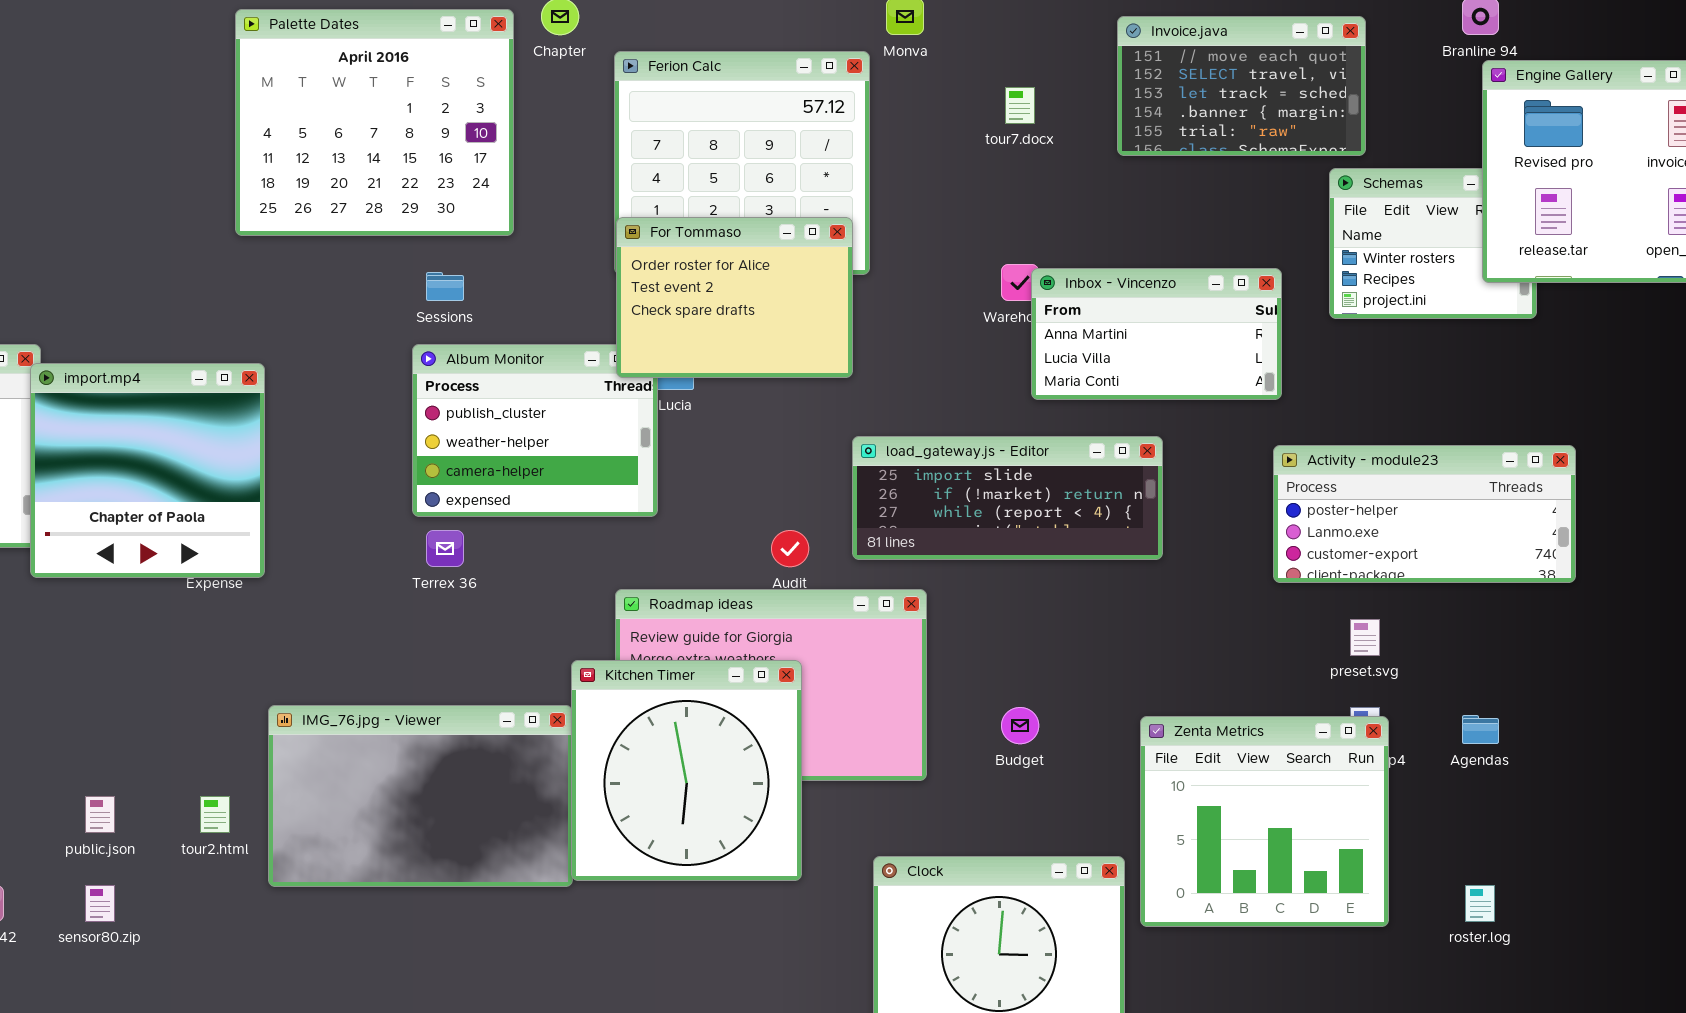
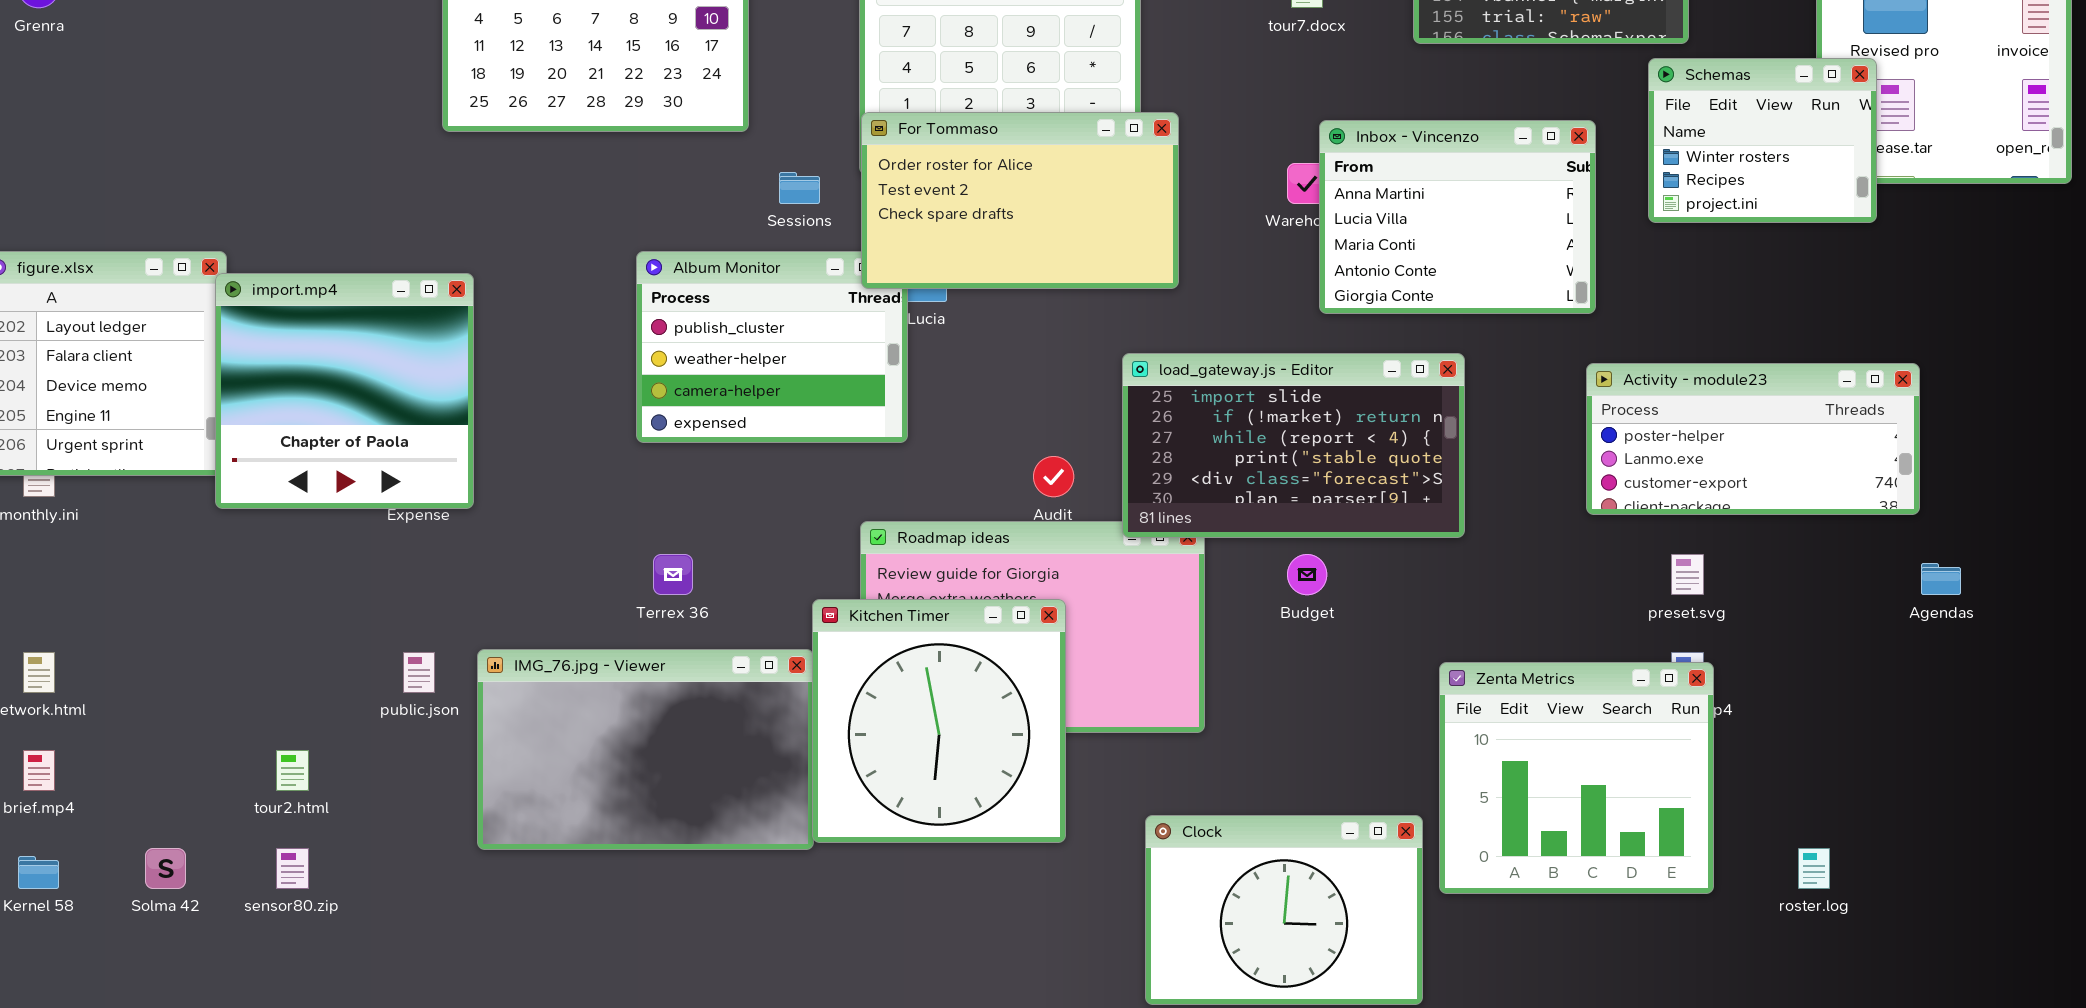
Schemas: [1329,168,1537,319] -> [1648,58,1877,223], raised
For Tommaso: [616,217,853,378] -> [861,112,1179,289], resized
Inbox - Vincenzo: [1031,268,1282,400] -> [1319,120,1596,314], resized
Sessions: [426,272,464,301] -> [779,172,820,204], moved
load_gateway.js - Editor: [852,436,1163,560] -> [1122,353,1465,538], resized
Terrex 36: [426,530,464,567] -> [653,554,693,595], moved
Budget: [1001,707,1039,744] -> [1287,554,1327,595], moved
Agendas: [1462,715,1499,744] -> [1921,563,1961,595], moved
public.json: [85,796,115,833] -> [403,652,435,693], moved
tour2.html: [200,796,230,833] -> [276,750,309,791], moved

